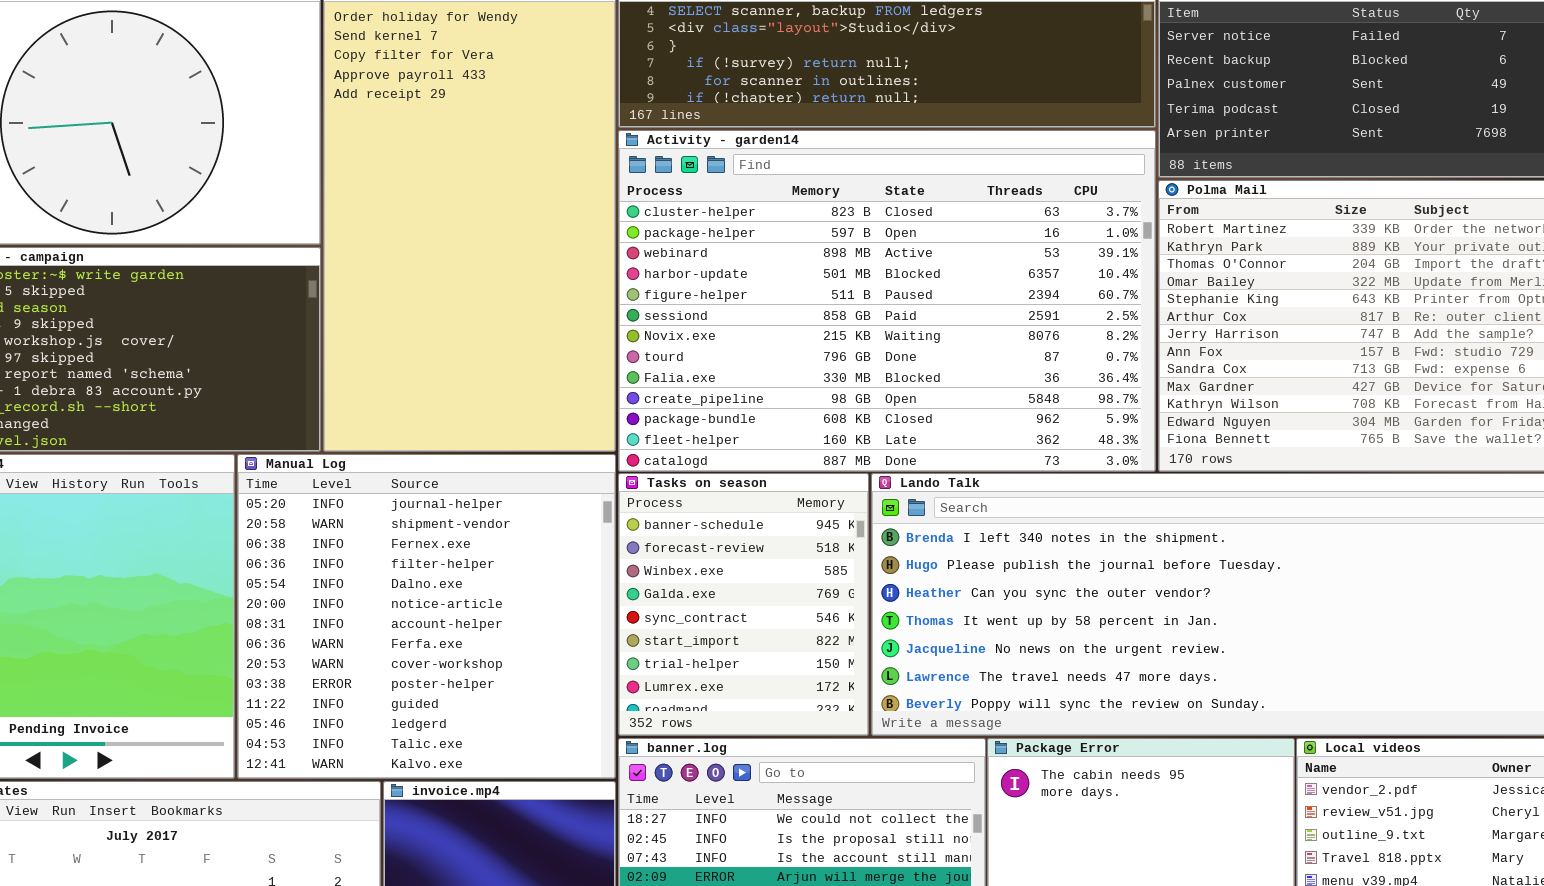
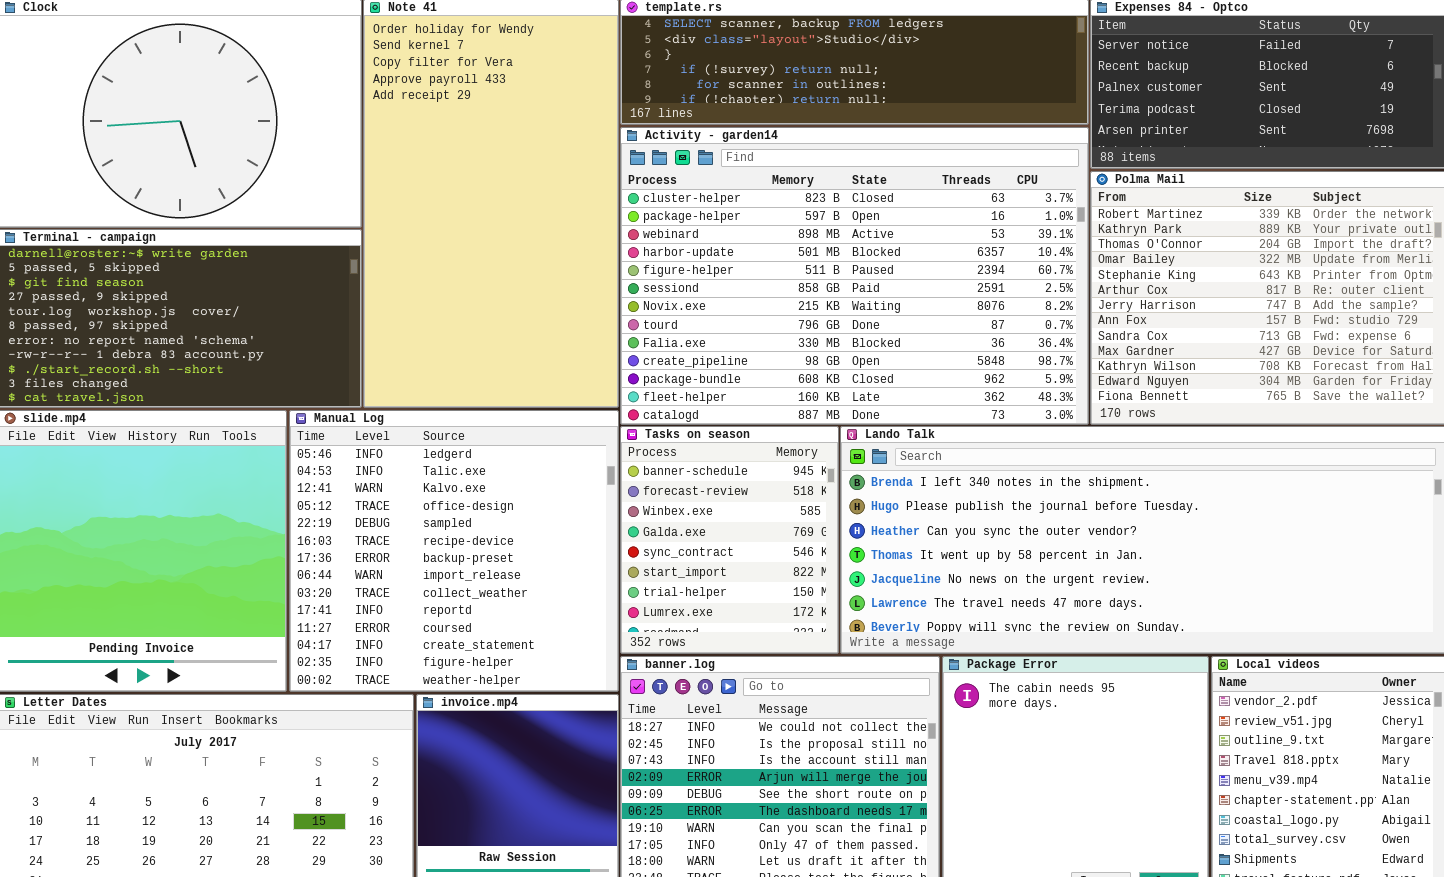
Manual Log: [237,454,616,779] -> [289,410,619,692], scrolled down 11 rows

